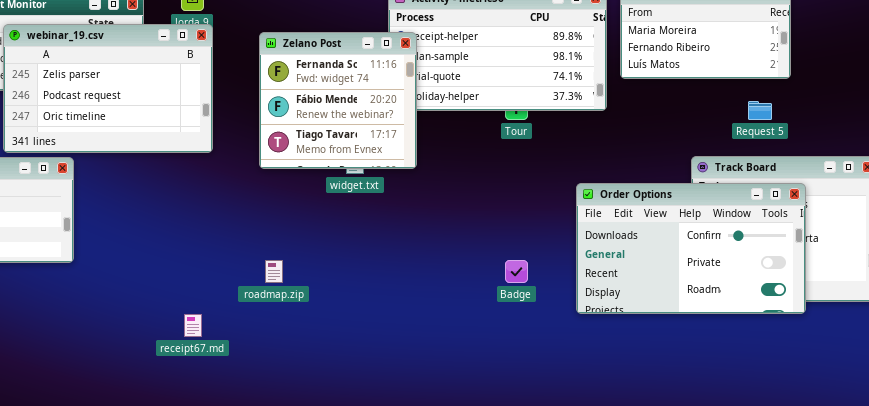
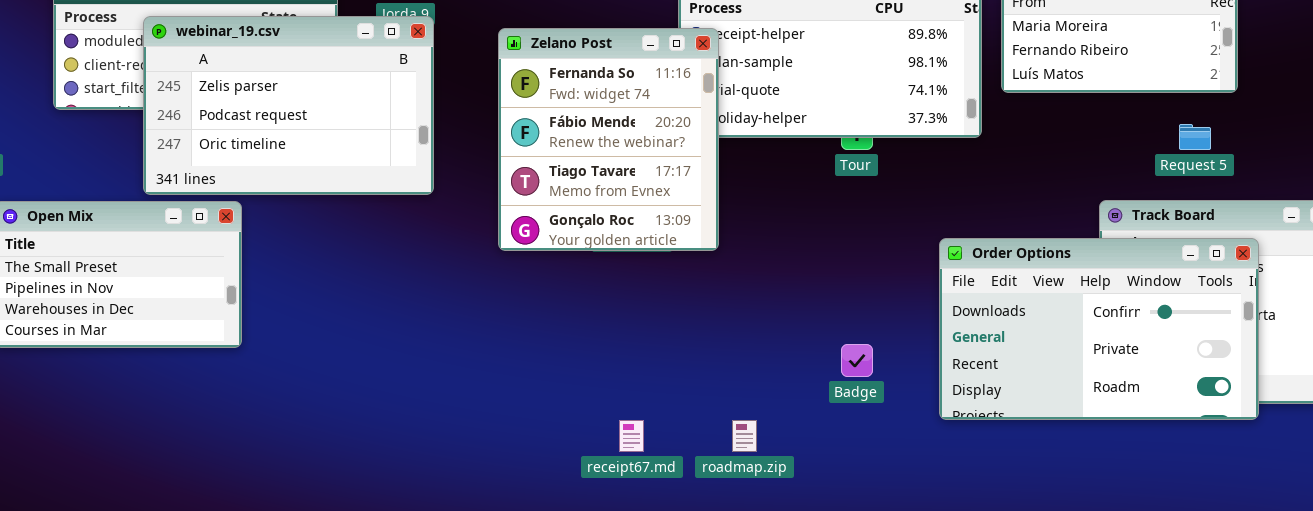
Zelano Post: [259,32,417,169] -> [498,28,719,251], resized
roadmap.zip: [265,260,283,283] -> [732,420,757,452], moved
receipt67.md: [184,314,202,337] -> [619,420,644,452], moved

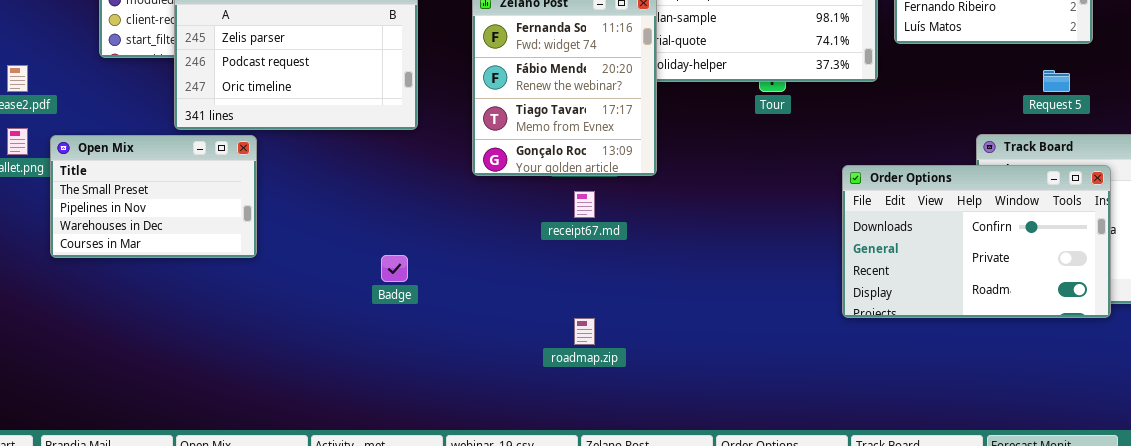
Badge: [841,344,873,377] -> [381,255,408,282], moved
receipt67.md: [619,420,644,452] -> [574,191,595,218], moved
roadmap.zip: [732,420,757,452] -> [574,318,595,345], moved

